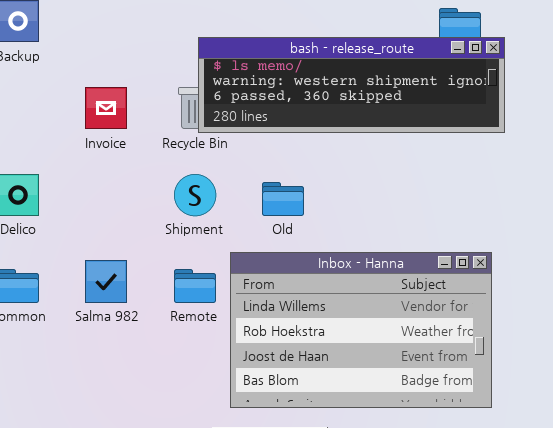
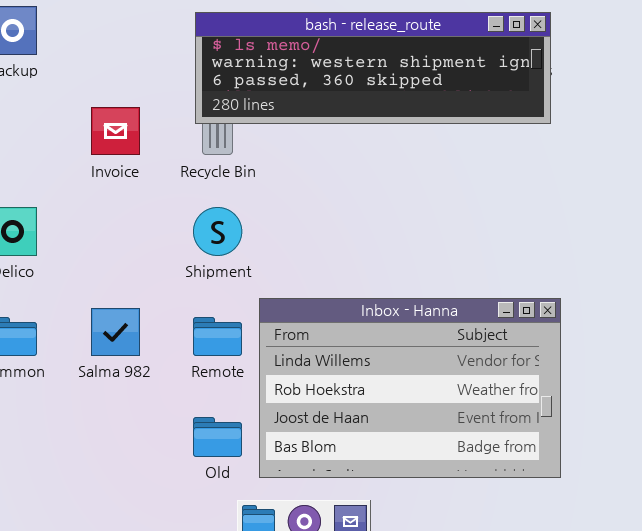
bash - release_route: [198,37,505,133] -> [195,12,551,124], moved
Old: [262,182,304,216] -> [193,417,242,457], moved

